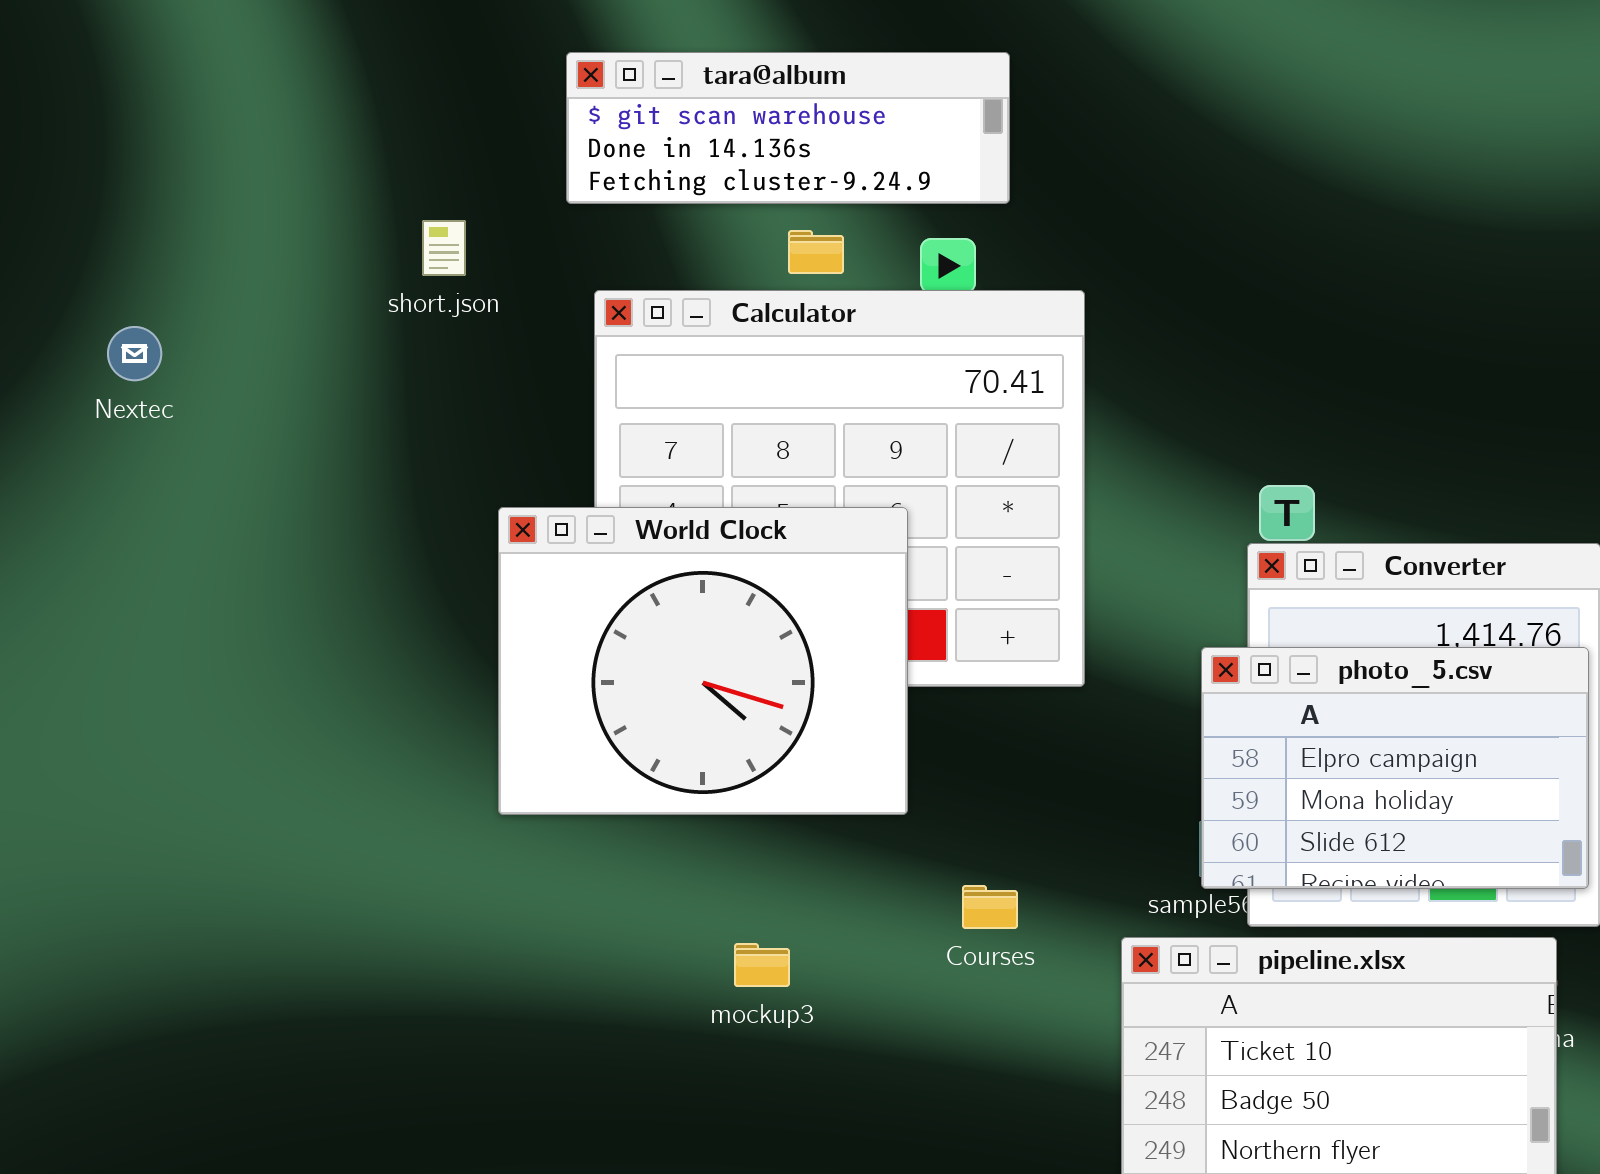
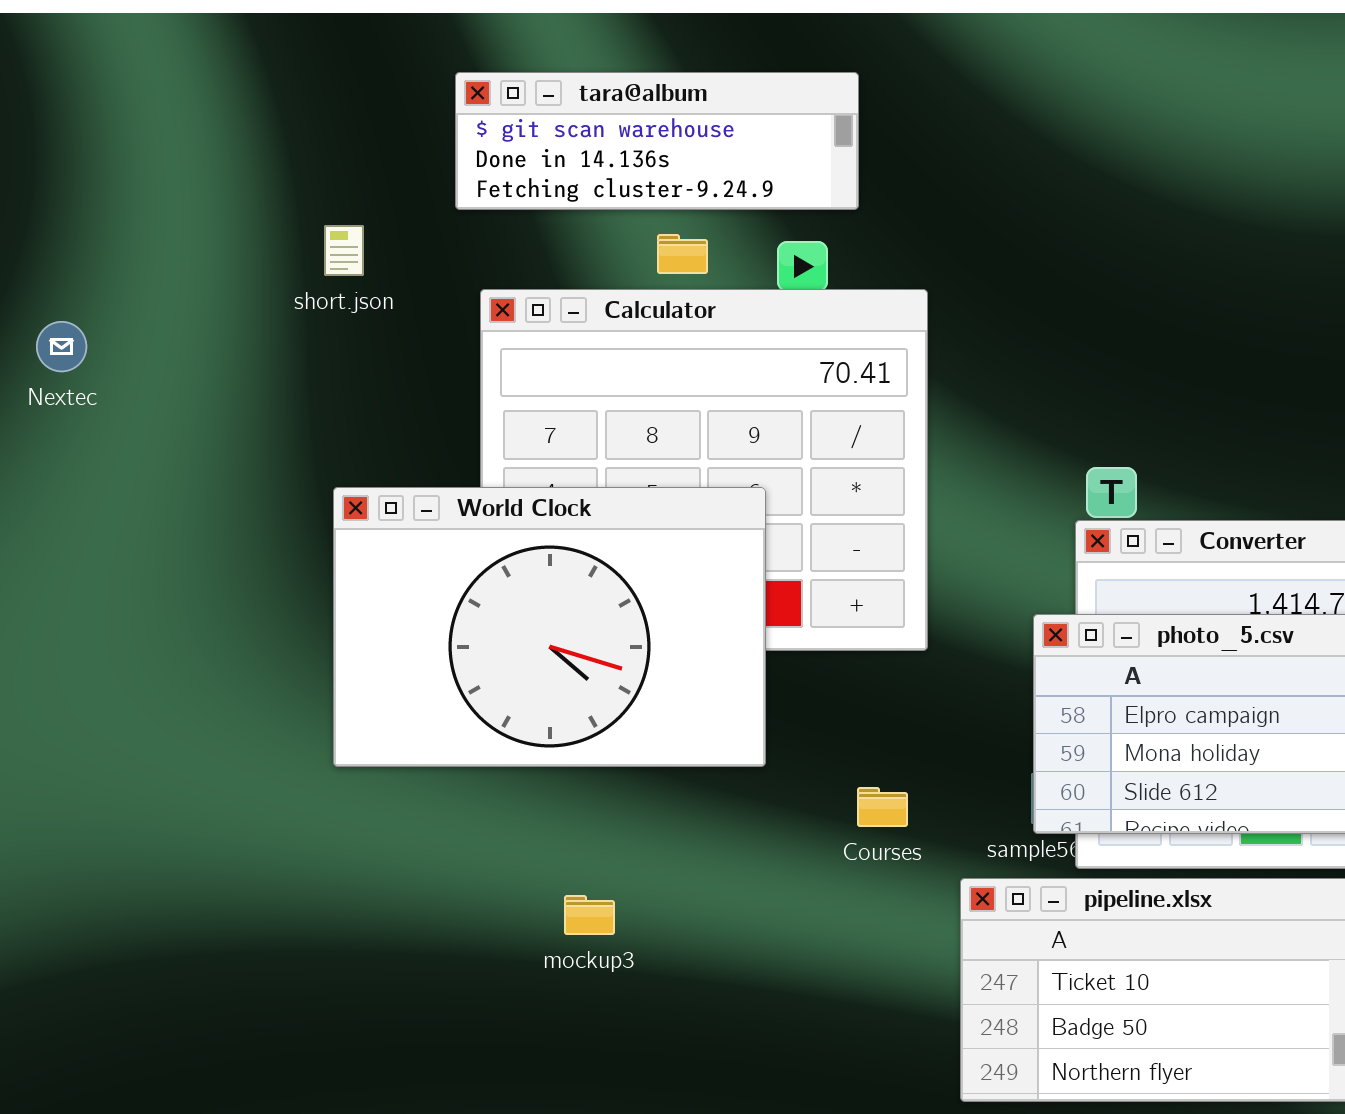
World Clock: [498,507,908,815] -> [333,487,766,767], resized
Courses: [962,885,1018,929] -> [857,787,908,827], moved
mockup3: [734,943,790,987] -> [564,895,615,935], moved

